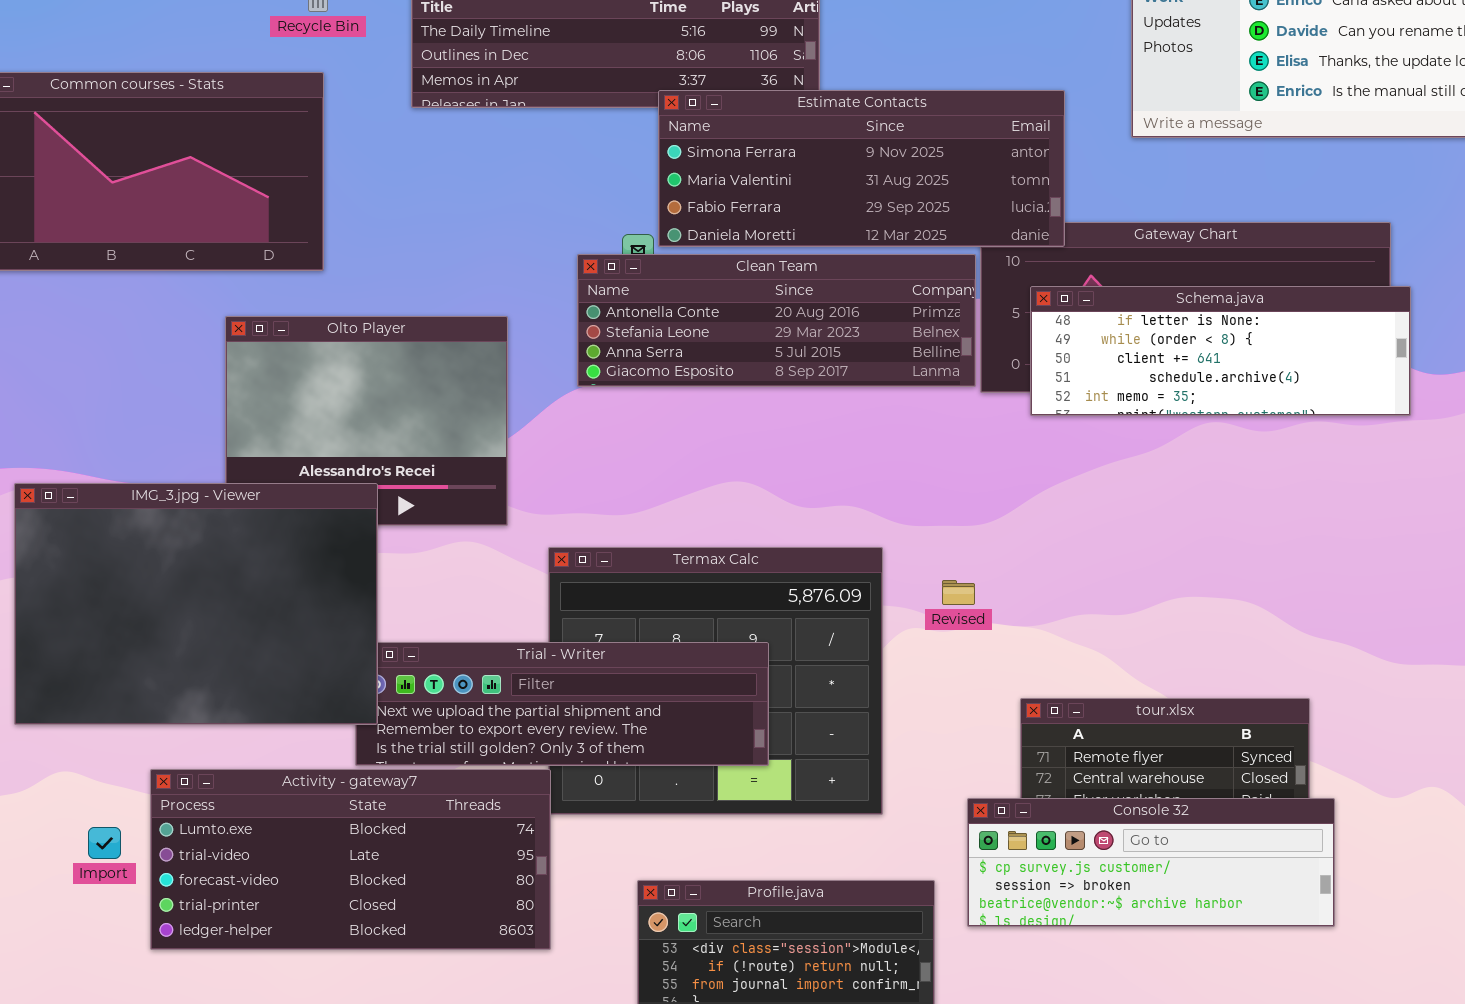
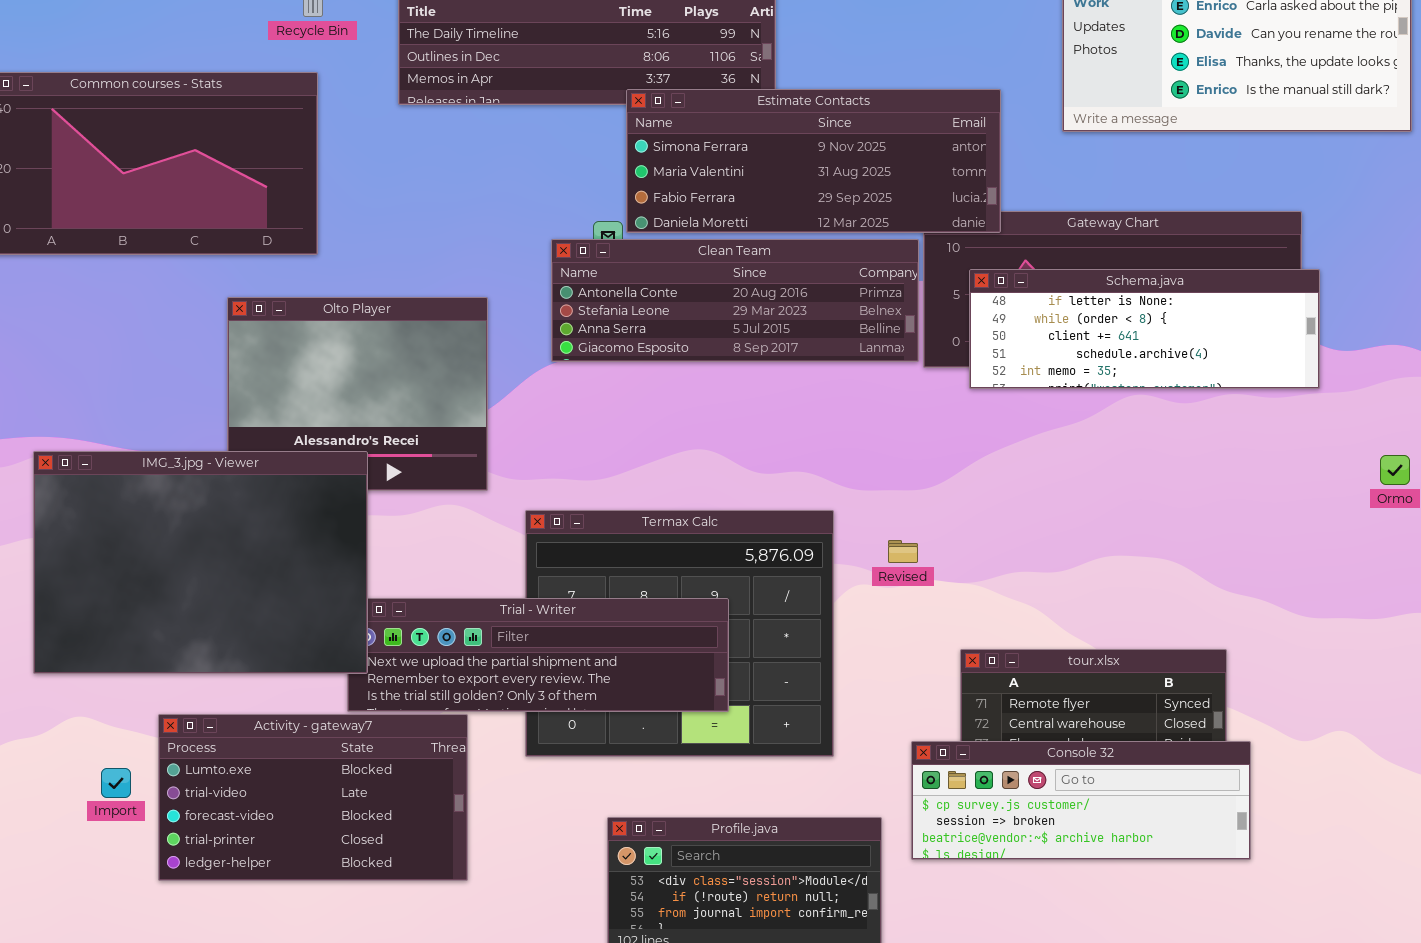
Activity - gateway7: [150,769,551,950] -> [158,714,468,881], resized

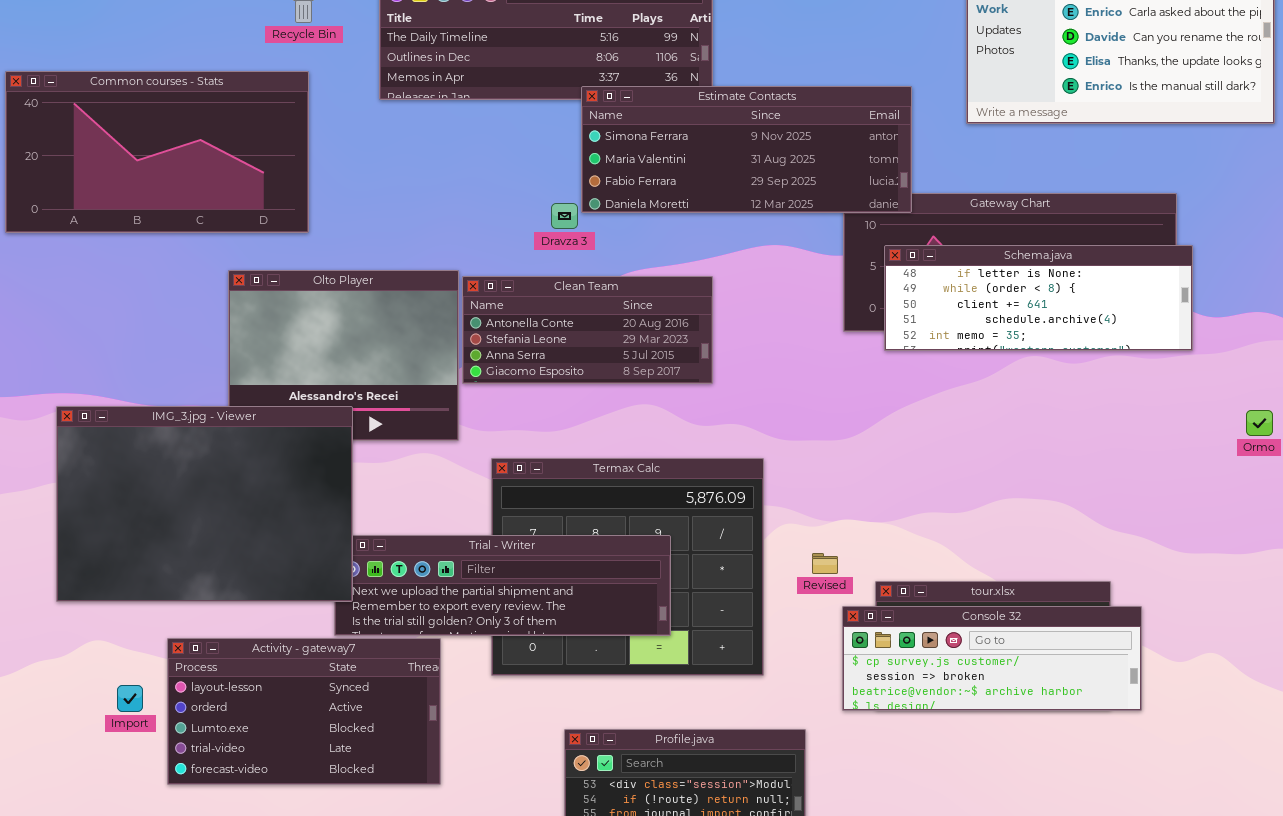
Clean Team: [551,239,919,362] -> [462,276,713,384], moved, resized
Revised: [888,540,918,563] -> [812,553,838,574], moved
Activity - gateway7: [158,714,468,881] -> [167,638,441,785], scrolled up 2 rows
Console 32: [911,741,1251,860] -> [842,606,1142,711], moved

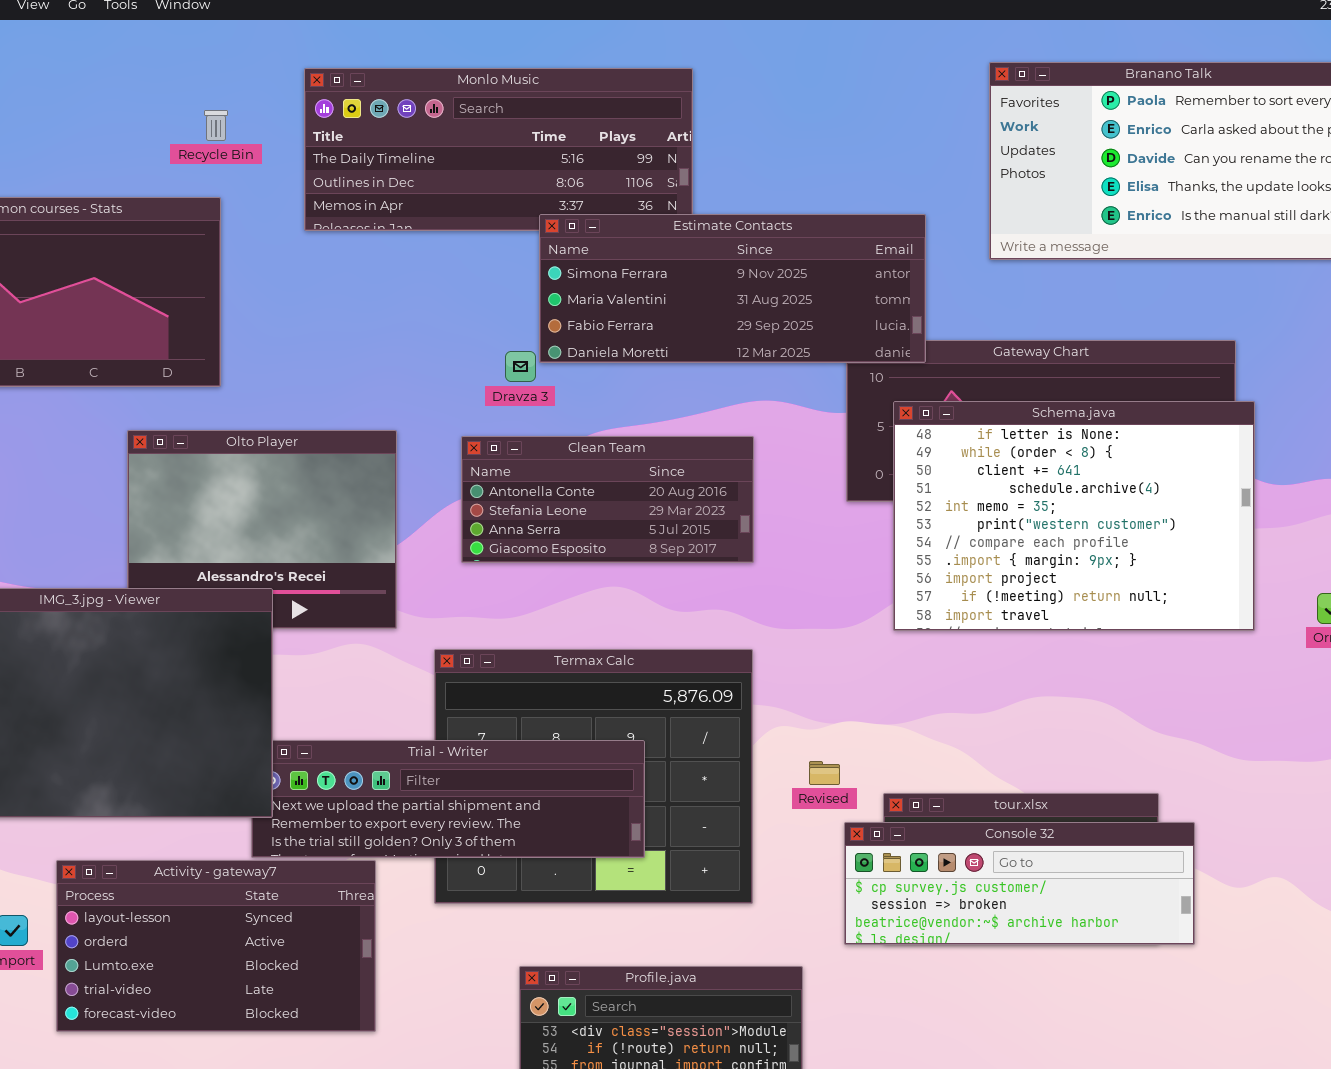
Schema.java: [884,245,1193,351] -> [893,401,1255,631], resized
Clean Team: [462,276,713,384] -> [461,436,754,563], moved

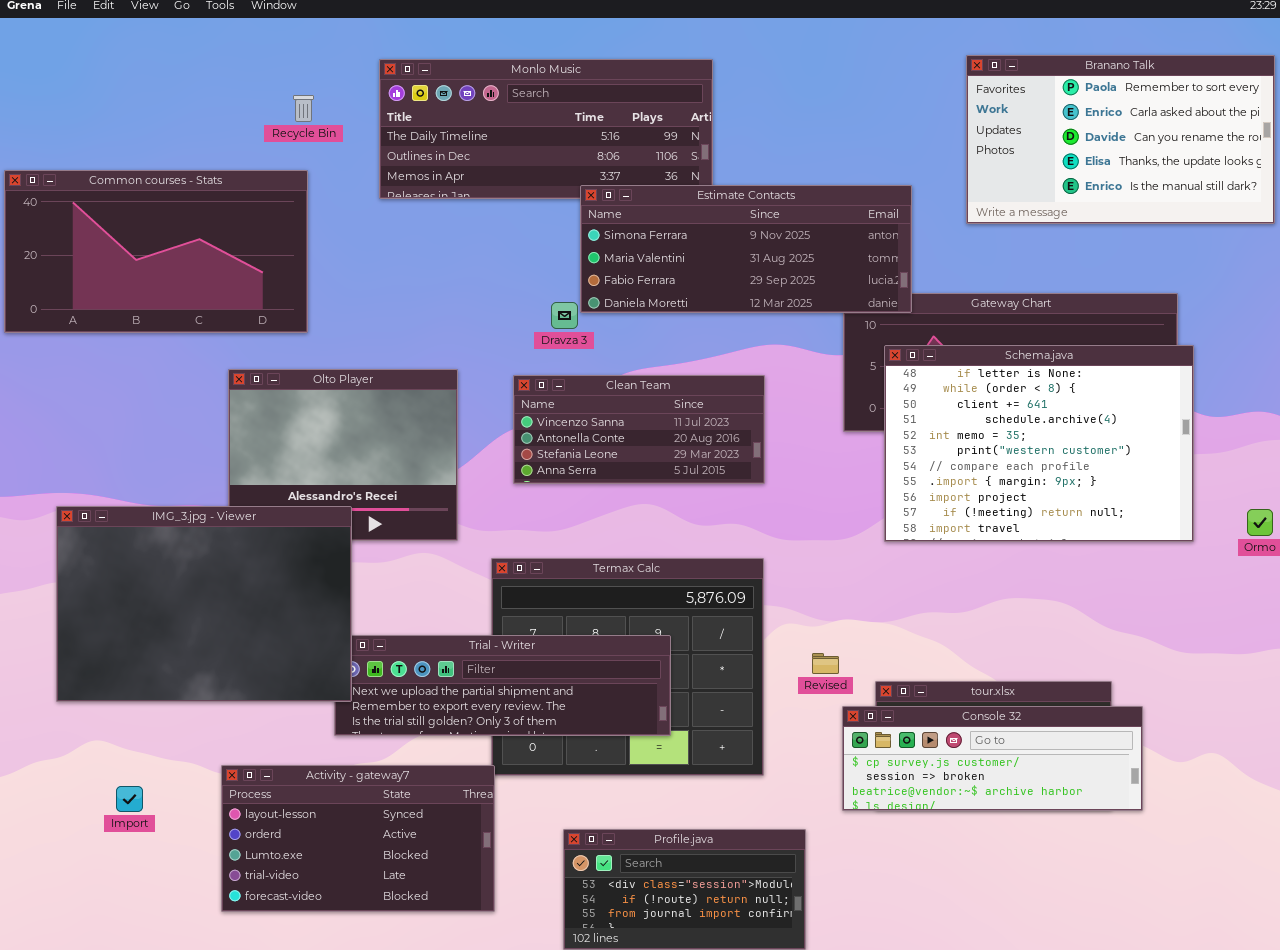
Clean Team: [461,436,754,563] -> [513,375,765,484], scrolled up 1 row
Activity - gateway7: [56,860,376,1032] -> [221,765,495,912], moved

